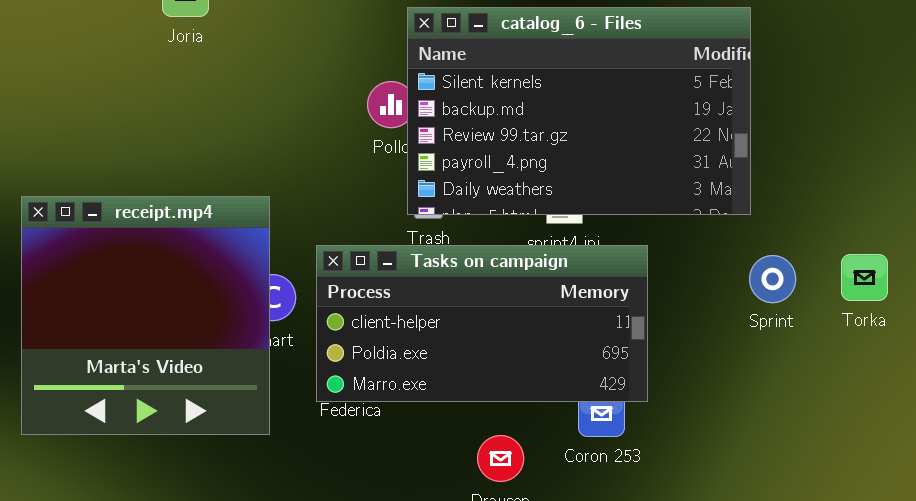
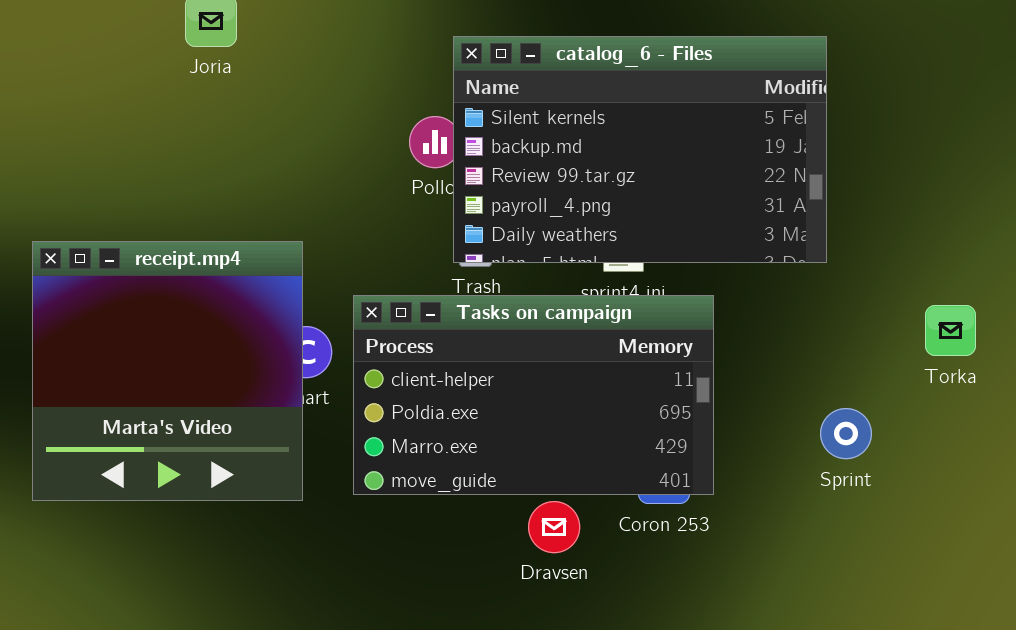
Tasks on campaign: [316,245,648,402] -> [353,295,714,495], resized
Sprint: [749,255,796,303] -> [820,408,872,459], moved

